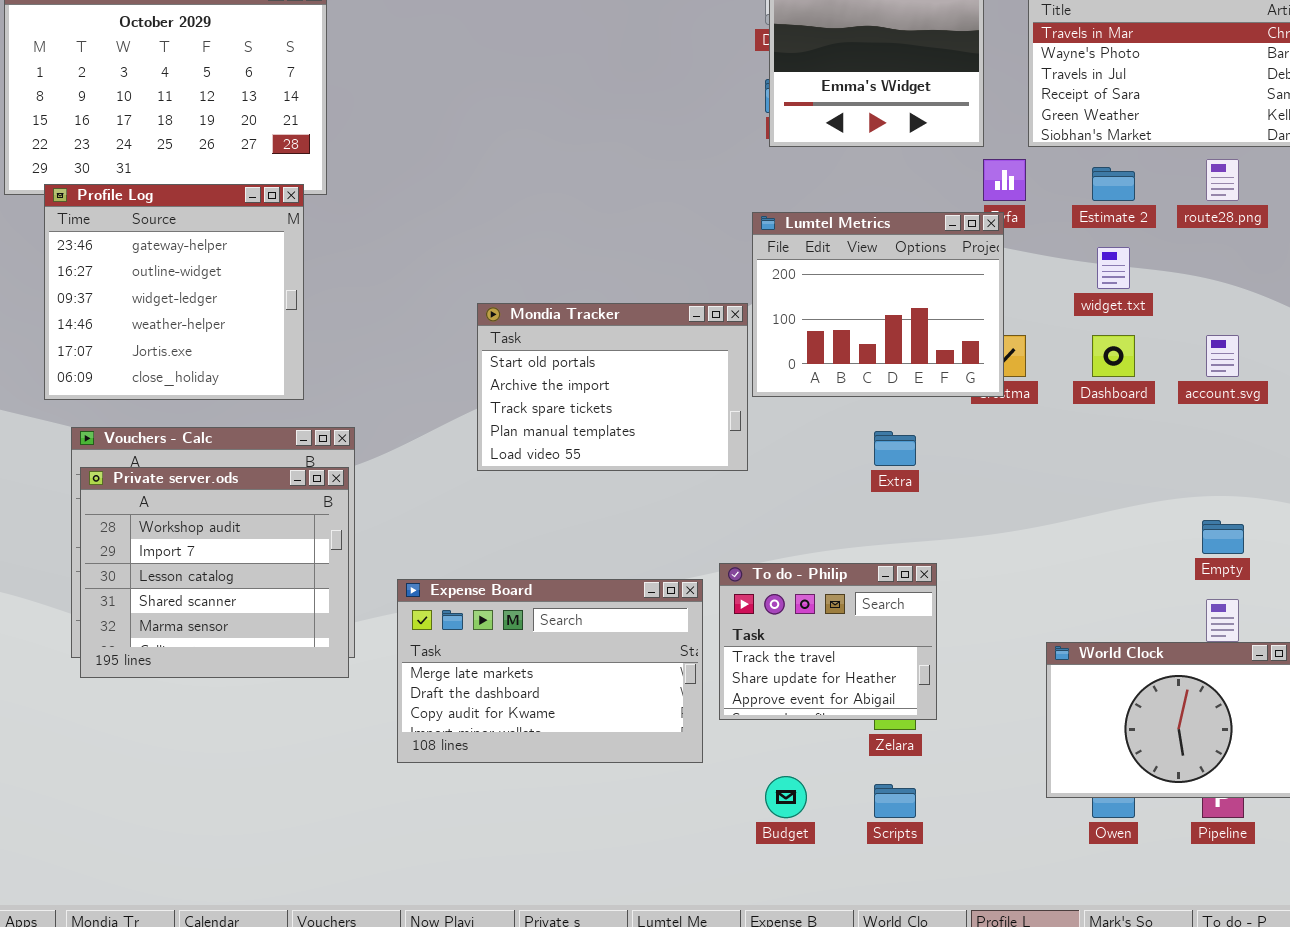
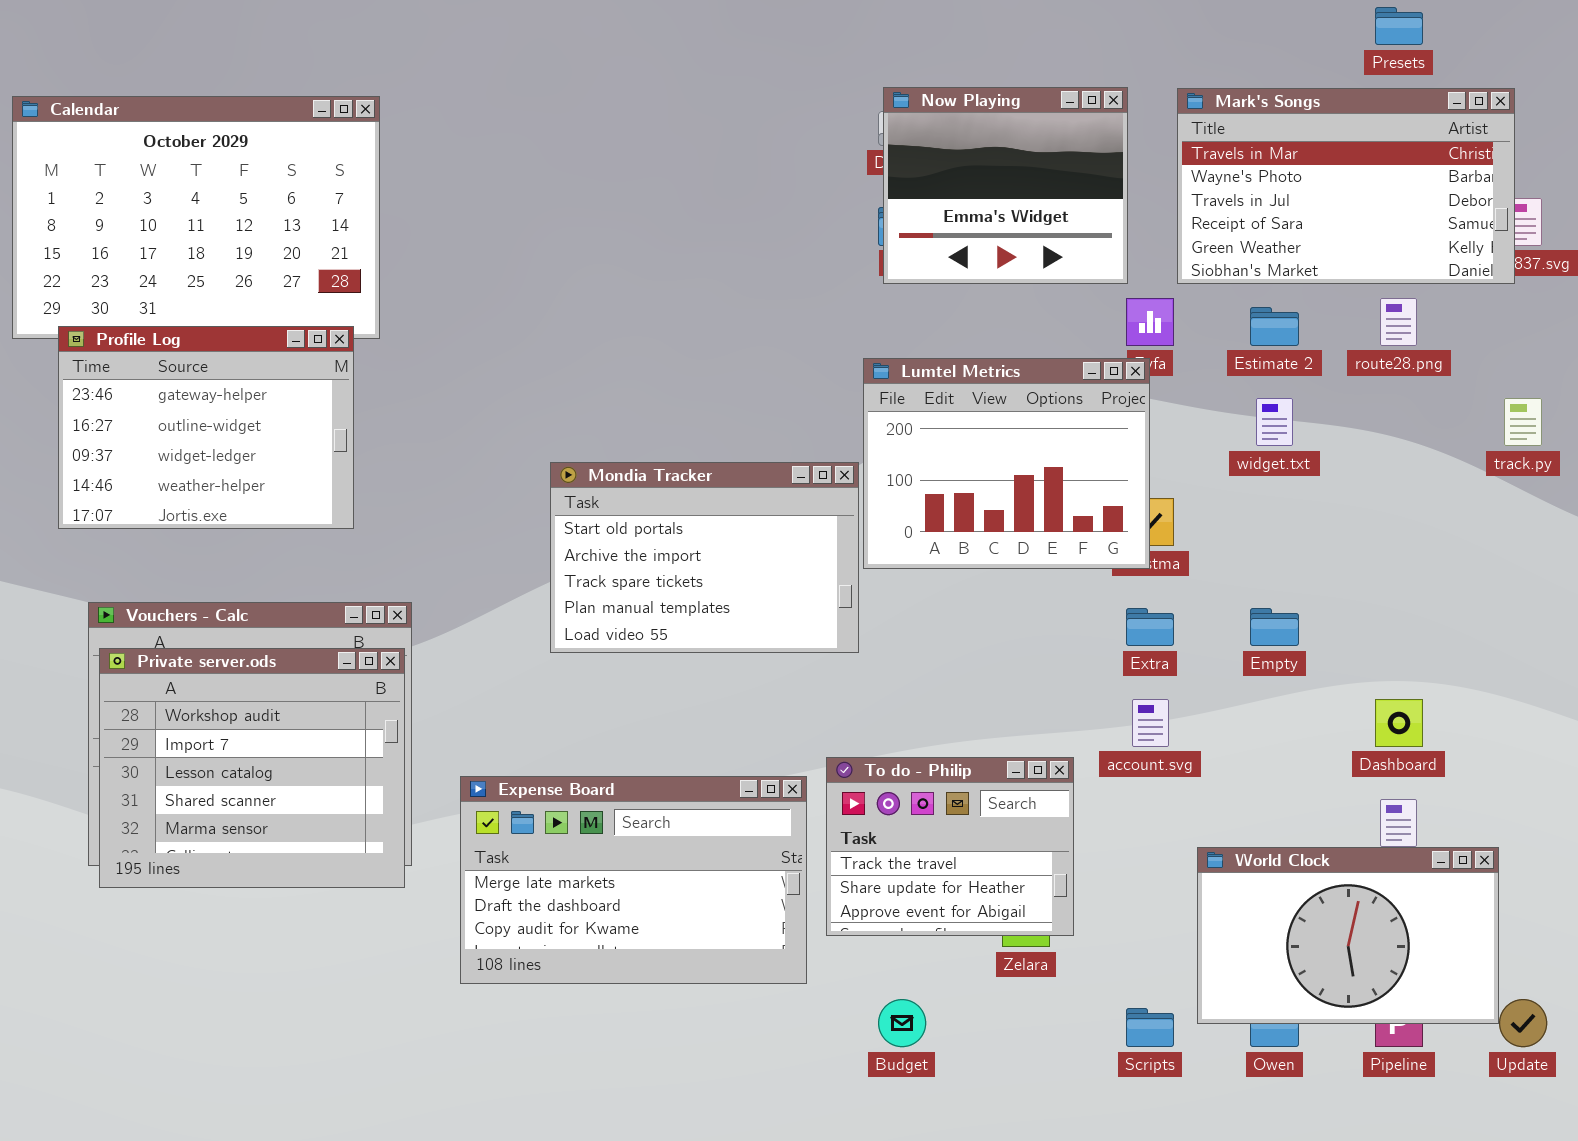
Profile Log: [44,184,304,400] -> [58,326,354,529], resized
Dashboard: [1092,335,1135,377] -> [1375,699,1423,747], moved
account.svg: [1206,335,1239,377] -> [1132,699,1169,747], moved
Extra: [874,431,916,466] -> [1126,608,1174,646], moved
Empty: [1202,520,1244,554] -> [1250,608,1299,646], moved
Scripts: [874,784,916,818] -> [1126,1008,1174,1047], moved

